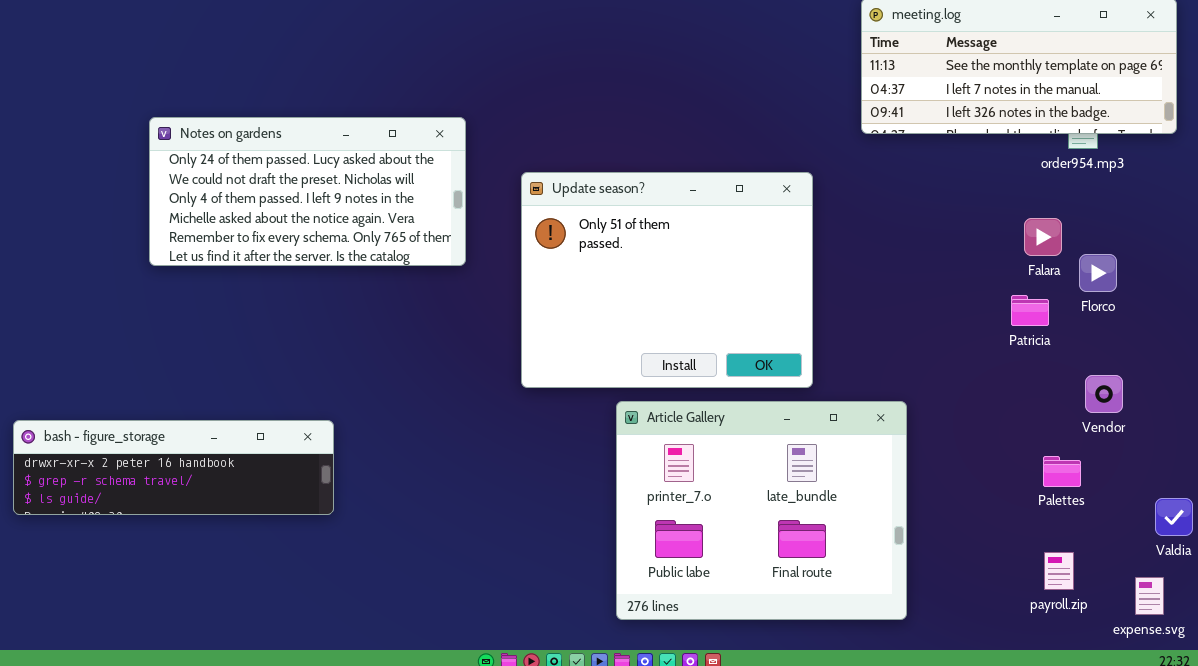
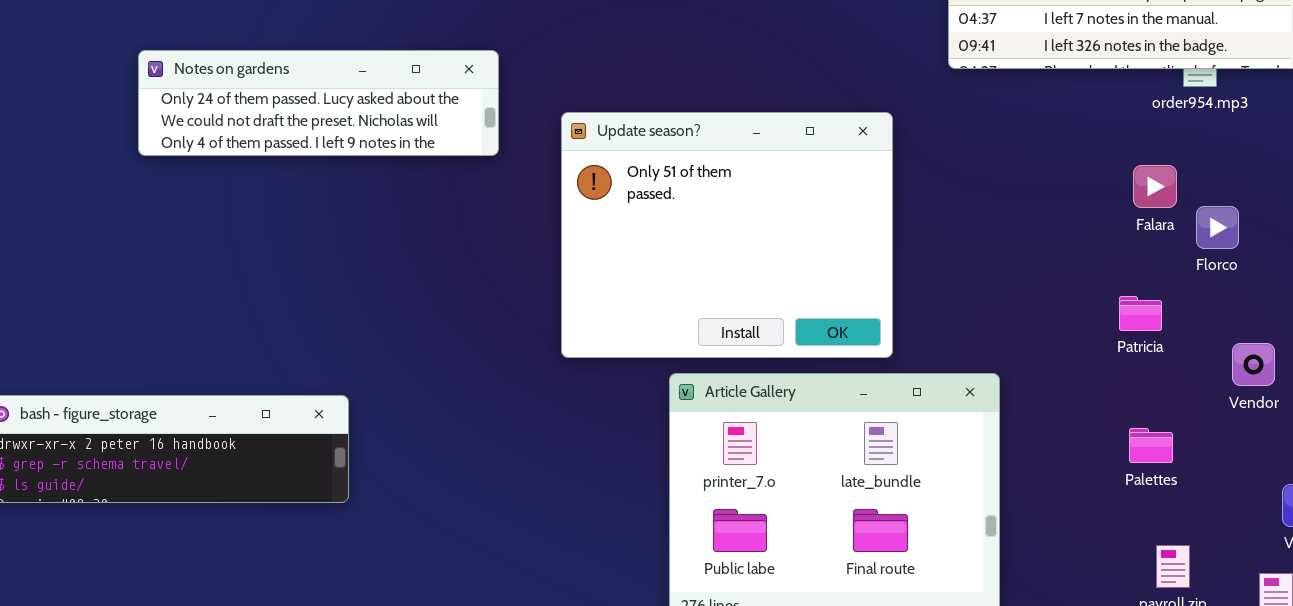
Notes on gardens: [149,117,466,266] -> [138,50,499,156], resized
Patricia: [1011,295,1049,326] -> [1119,296,1162,331], moved
Vendor: [1085,375,1123,413] -> [1232,343,1275,386], moved
Palettes: [1043,456,1081,487] -> [1129,428,1173,463], moved

